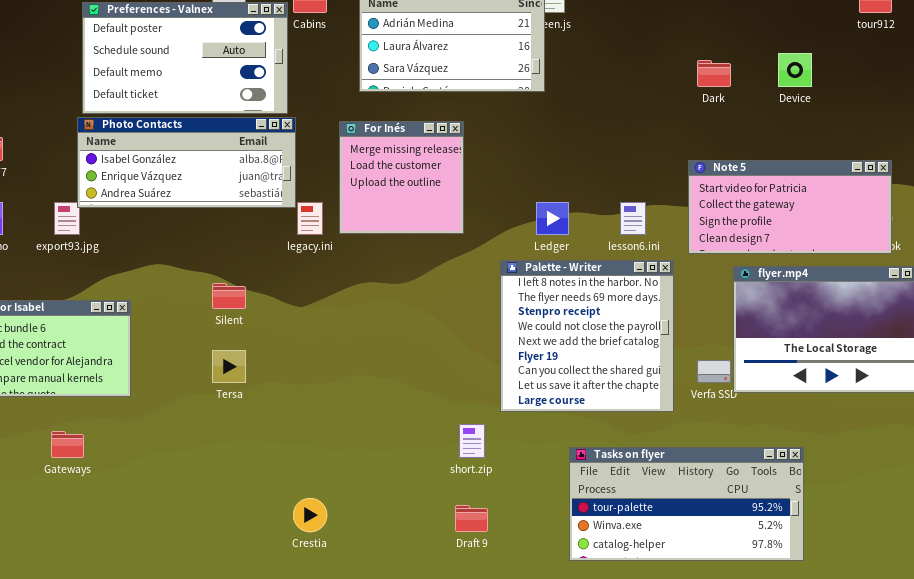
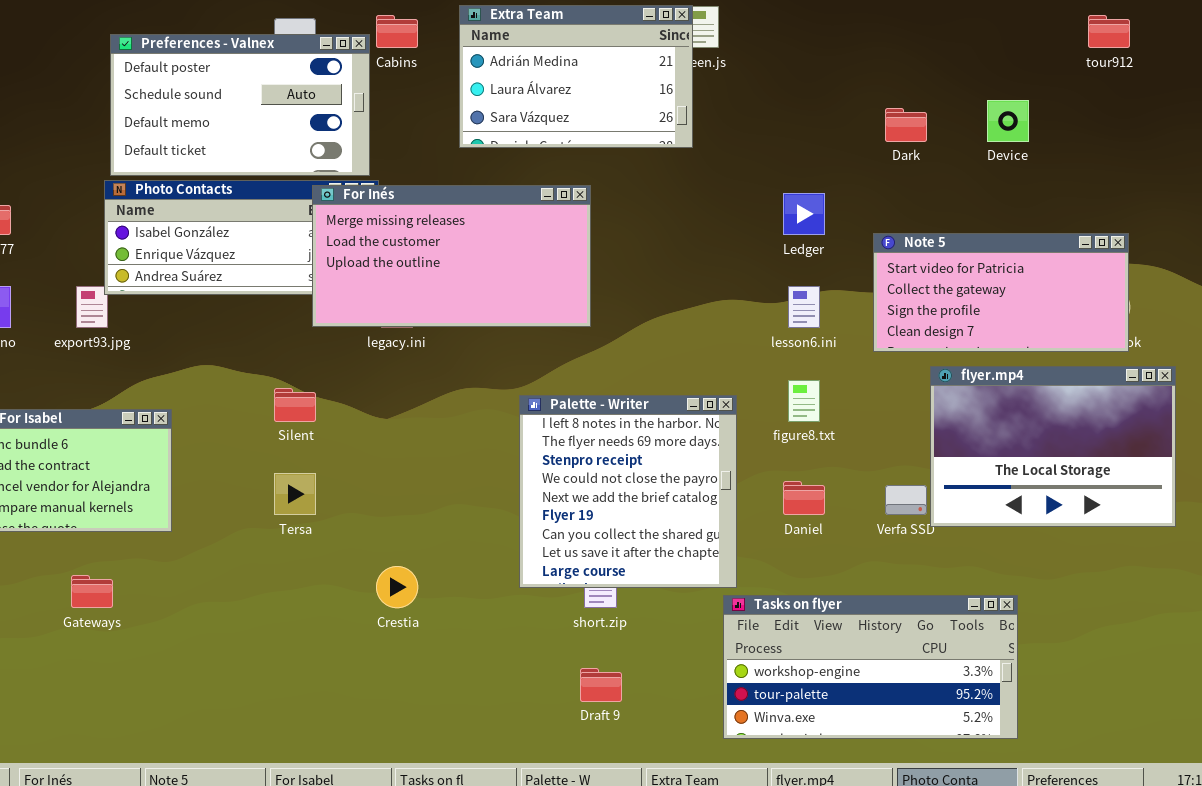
For Inés: [339,121,464,234] -> [312,185,591,327], resized
Ledger: [536,202,569,235] -> [783,193,825,235], moved
Palette - Writer: [500,260,674,412] -> [519,395,737,588], moved
Tasks on flyer: [569,447,804,561] -> [723,595,1018,739], scrolled up 1 row
Crestia: [293,498,327,532] -> [376,566,418,608], moved

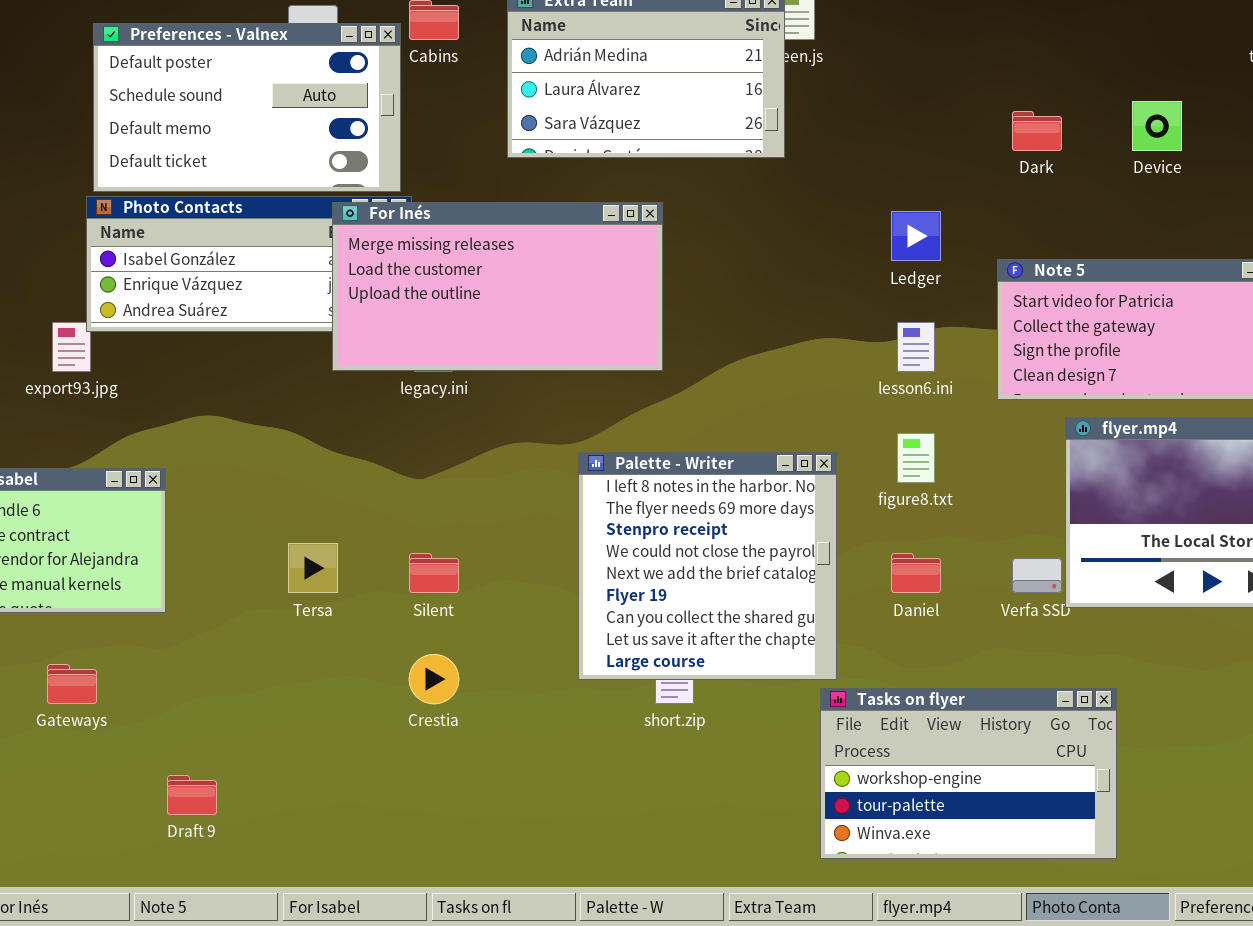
Silent: [274,388,316,422] -> [409,553,459,593], moved
Tasks on flyer: [723,595,1018,739] -> [820,688,1117,859], resized
Draft 9: [580,668,622,702] -> [167,775,217,815], moved

